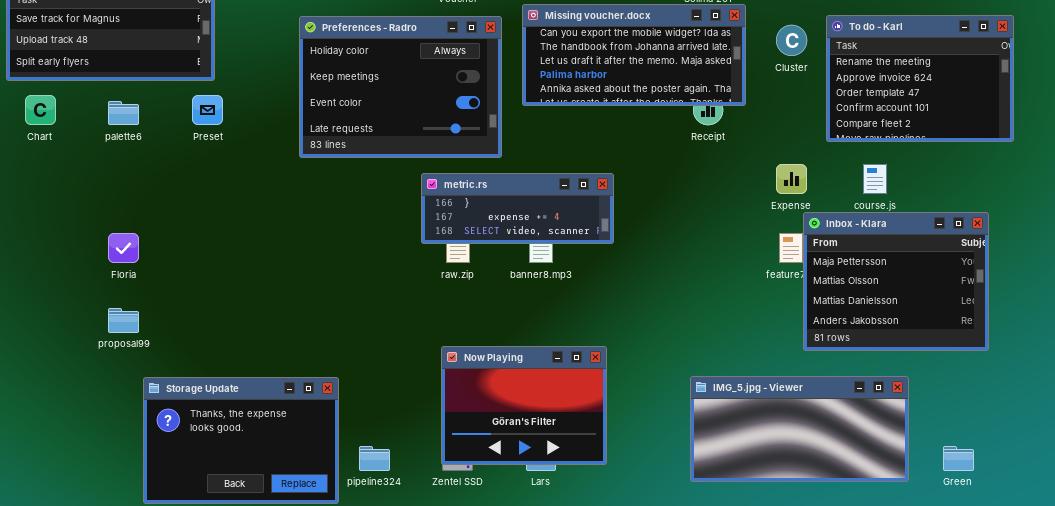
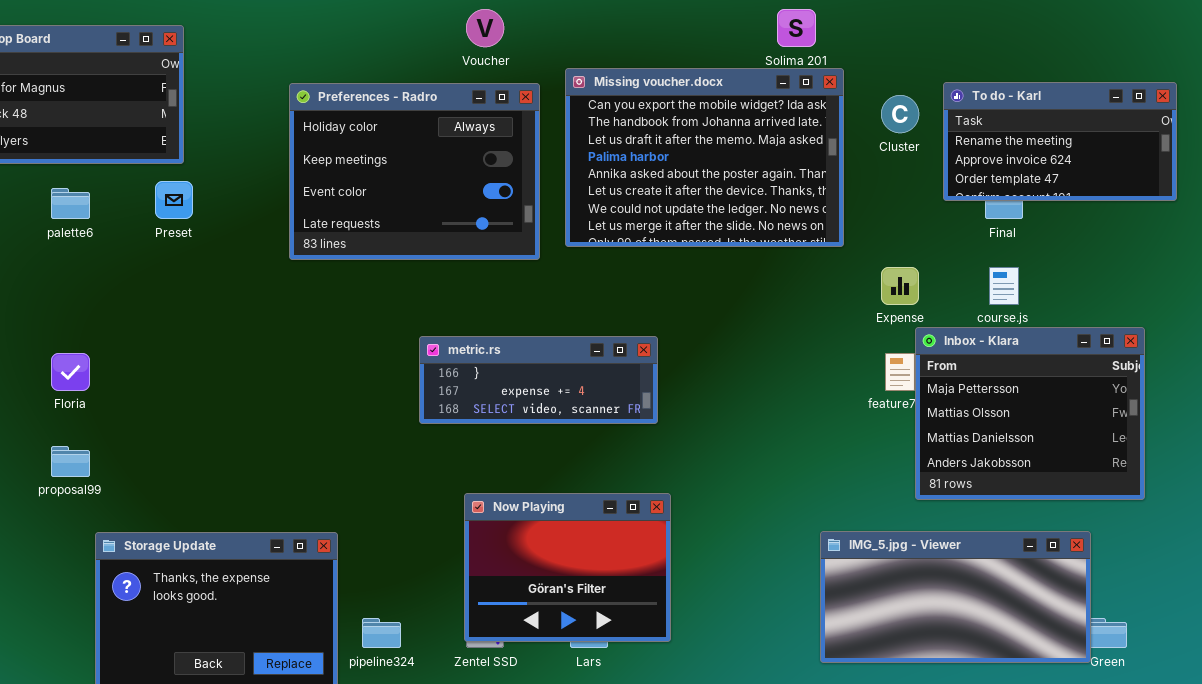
Missing voucher.docx: [522,4,746,106] -> [565,68,844,247], resized
To do - Karl: [826,15,1014,142] -> [943,82,1177,201], resized
metric.rs: [421,173,614,244] -> [419,336,658,424], moved
IMG_5.jpg - Viewer: [690,376,909,482] -> [820,531,1091,663], moved

